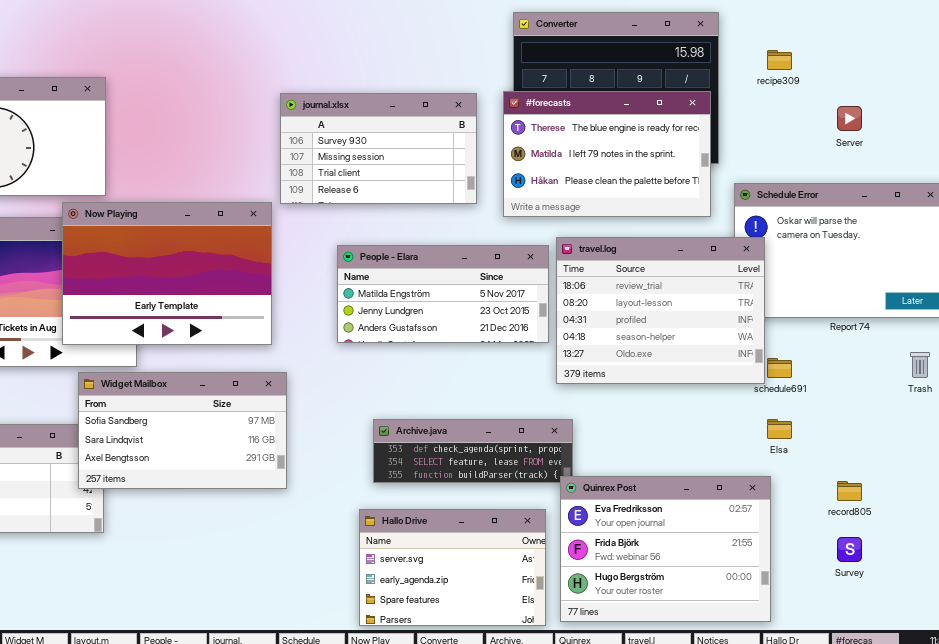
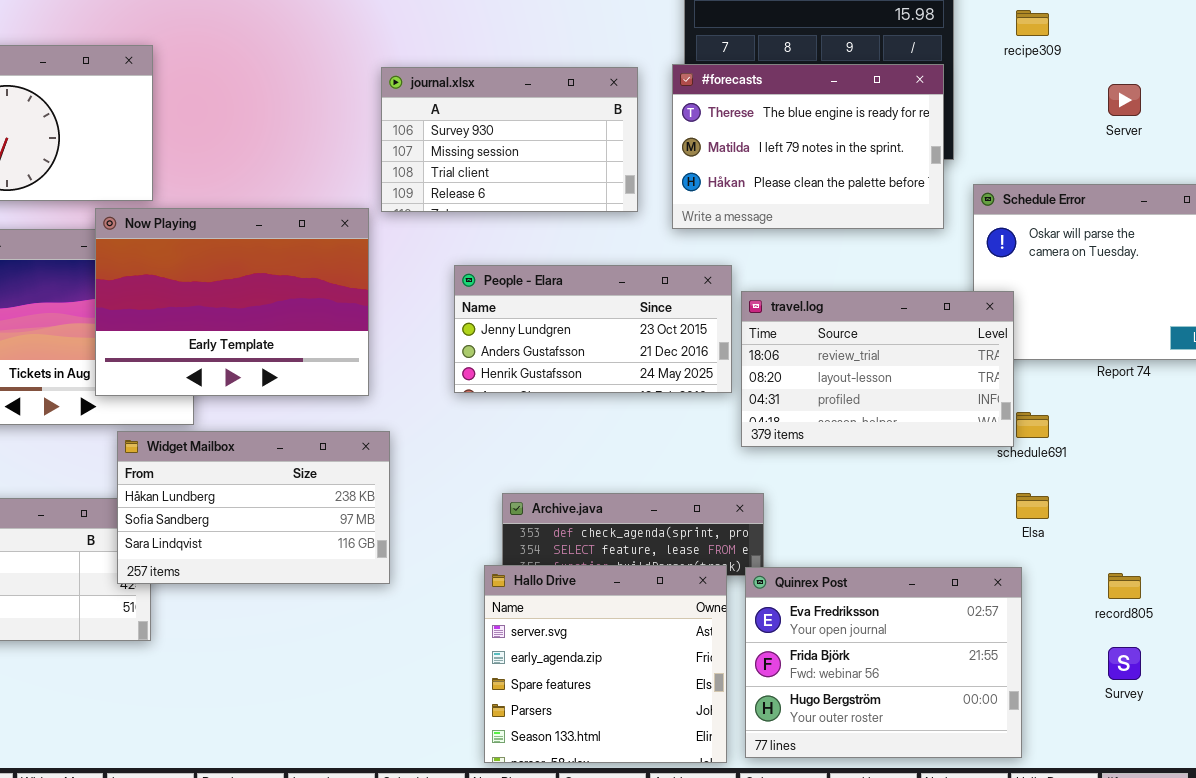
travel.log: [556,237,765,384] -> [741,291,1014,447], resized
People - Elara: [337,245,549,343] -> [454,265,732,393], scrolled down 1 row
Widget Mailbox: [78,372,287,489] -> [117,431,390,584], scrolled up 1 row
Hallo Drive: [359,509,546,626] -> [484,565,727,763], resized

